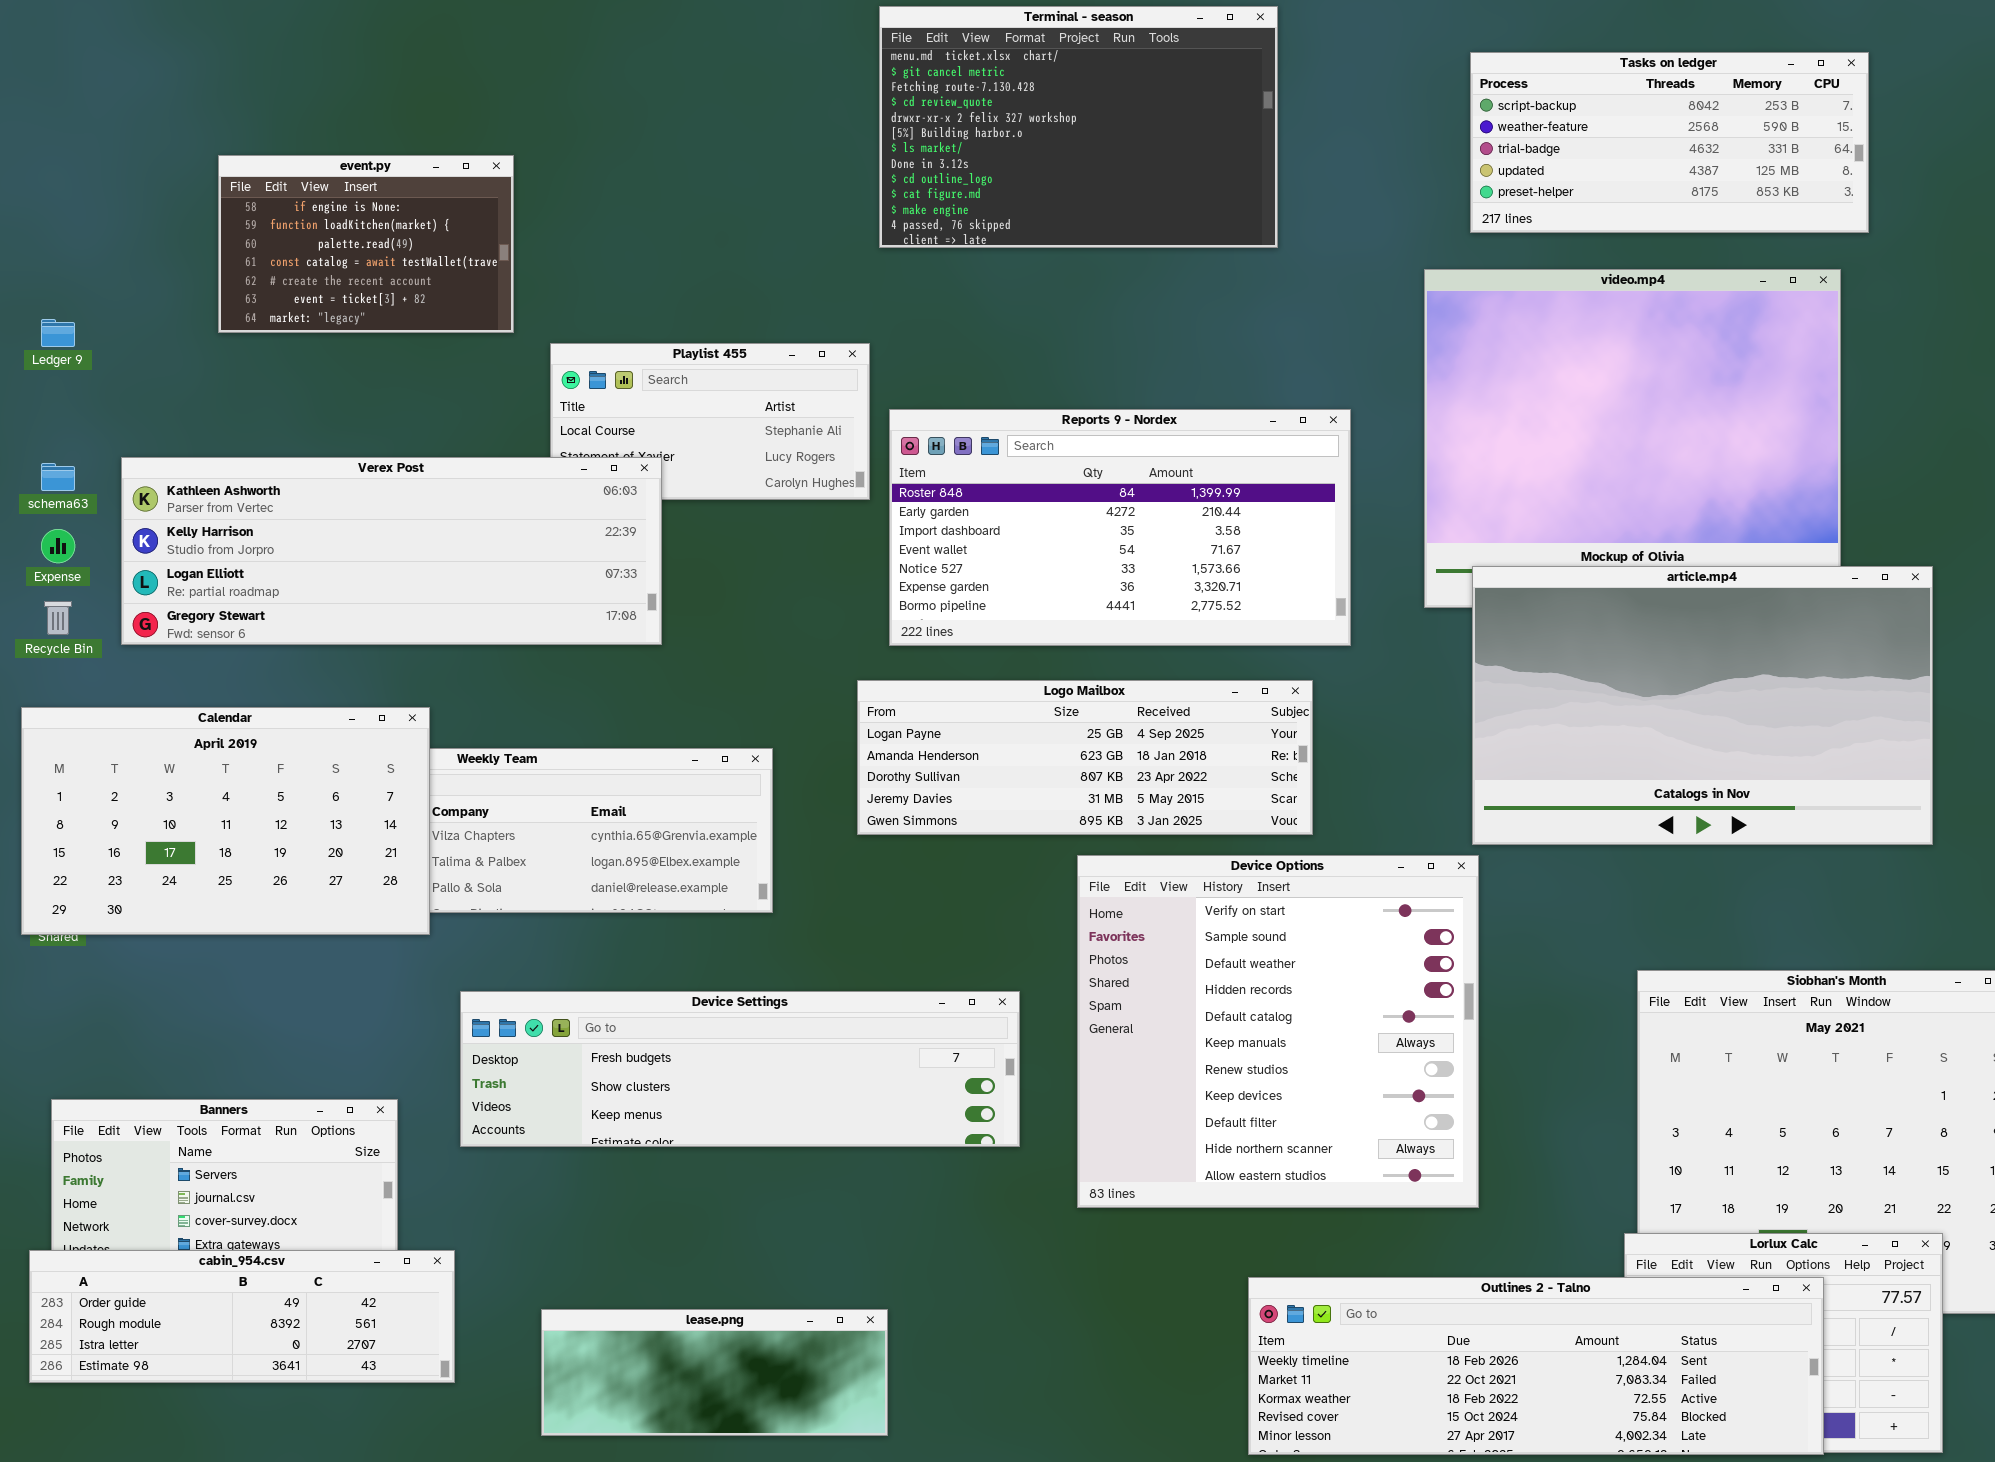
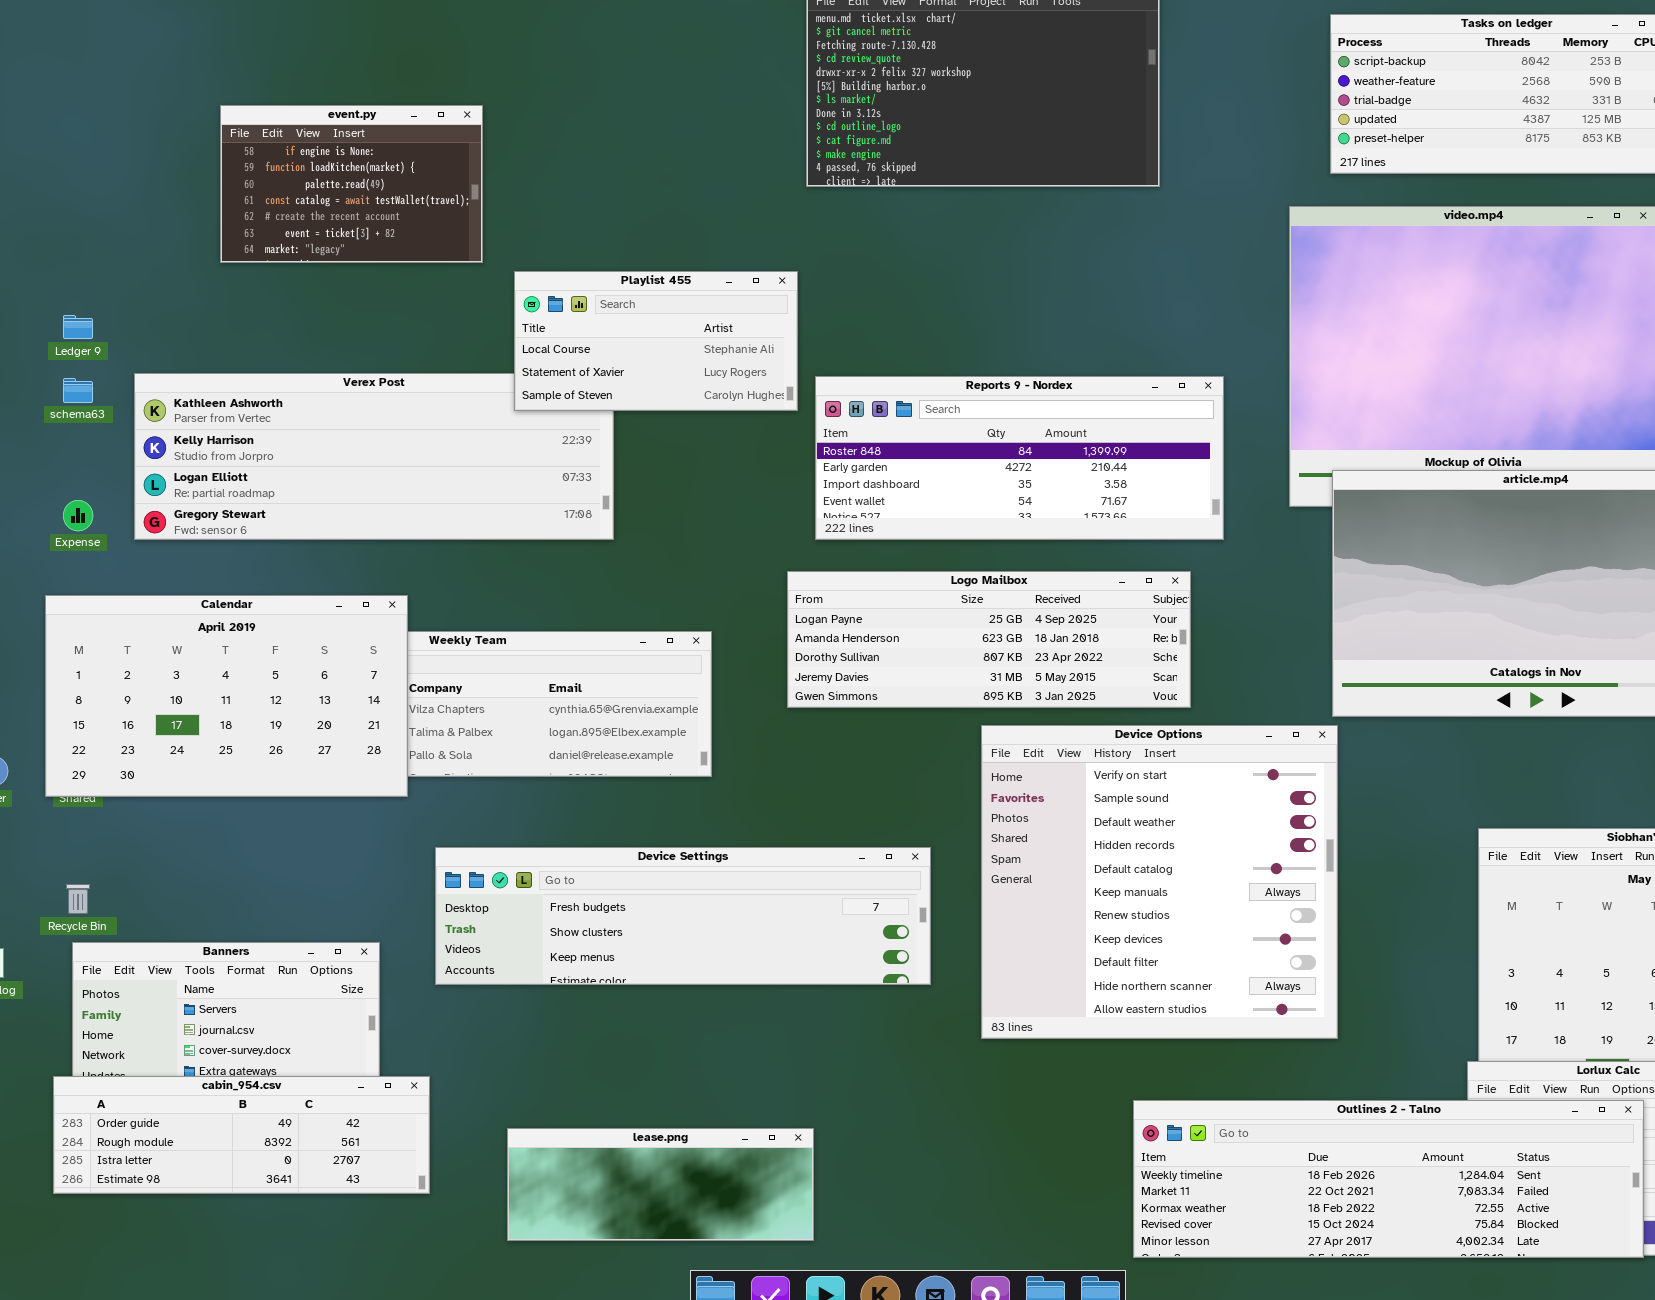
Ledger 9: [41,319,75,347] -> [63,315,93,339], moved
Playlist 455: [550,343,870,500] -> [514,271,798,411], raised
Reports 9 - Nordex: [889,409,1351,646] -> [815,376,1224,540], resized
Expense: [41,529,75,563] -> [63,500,93,531], moved
Recycle Bin: [44,601,72,635] -> [66,884,90,914], moved

